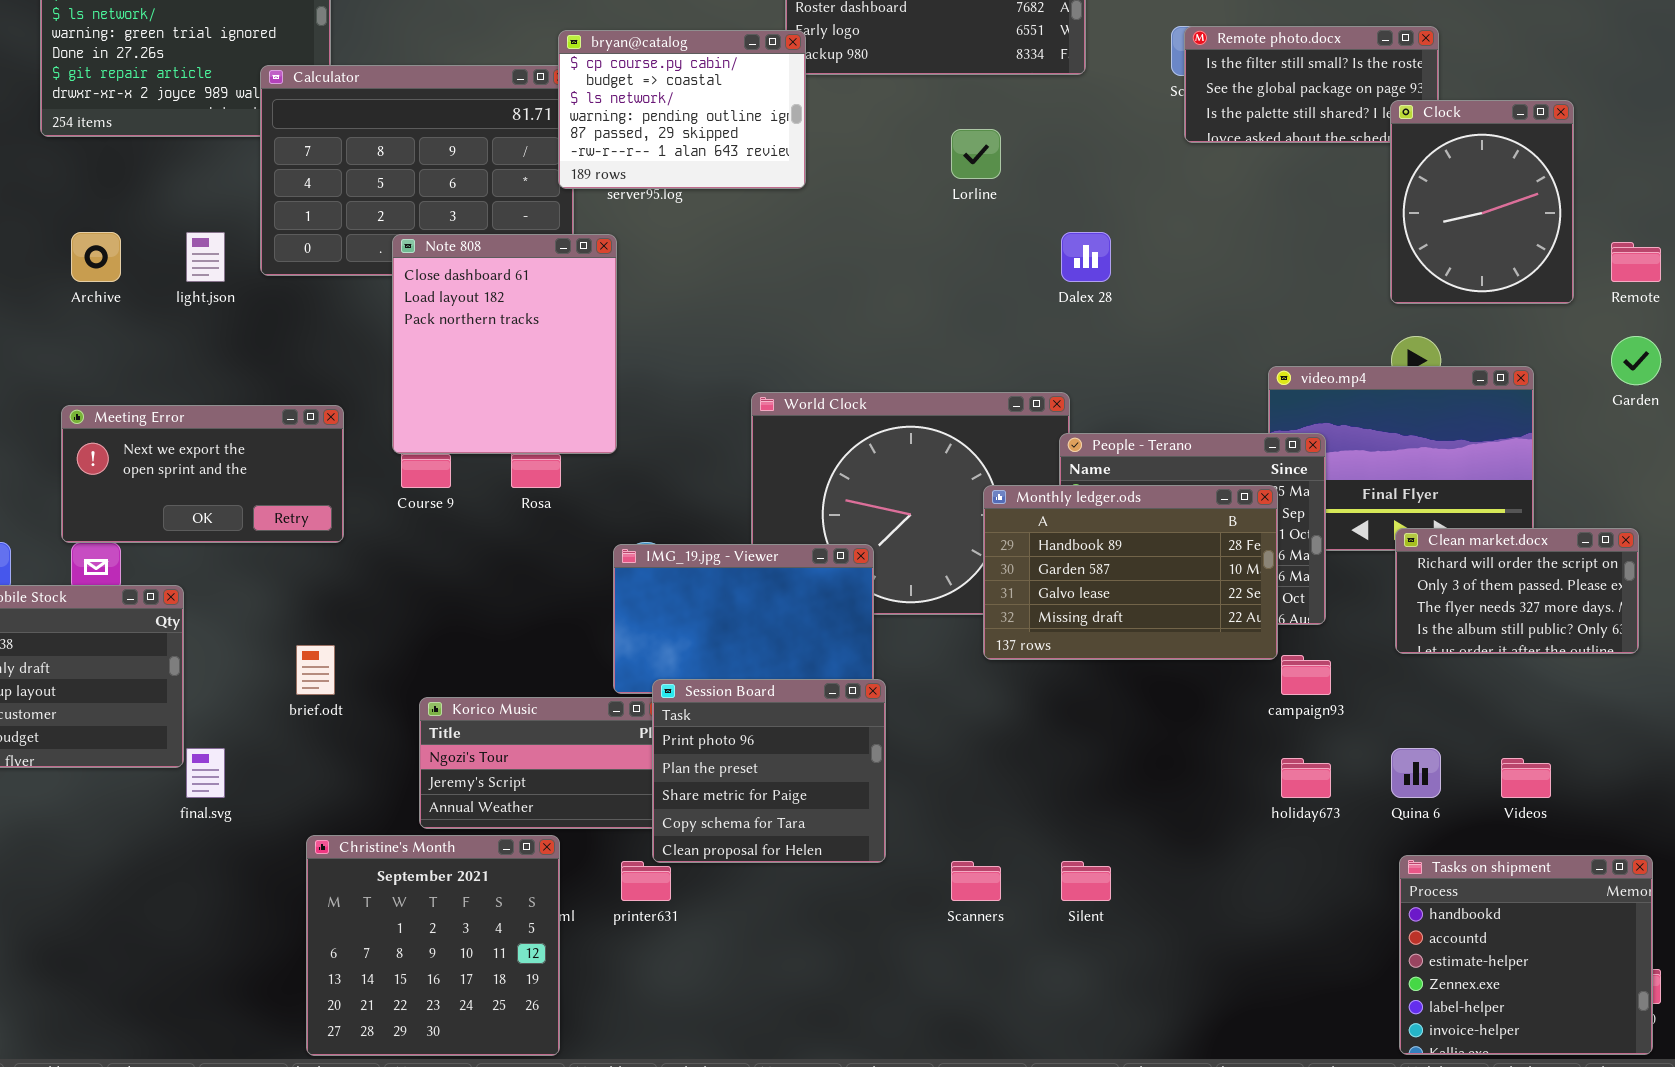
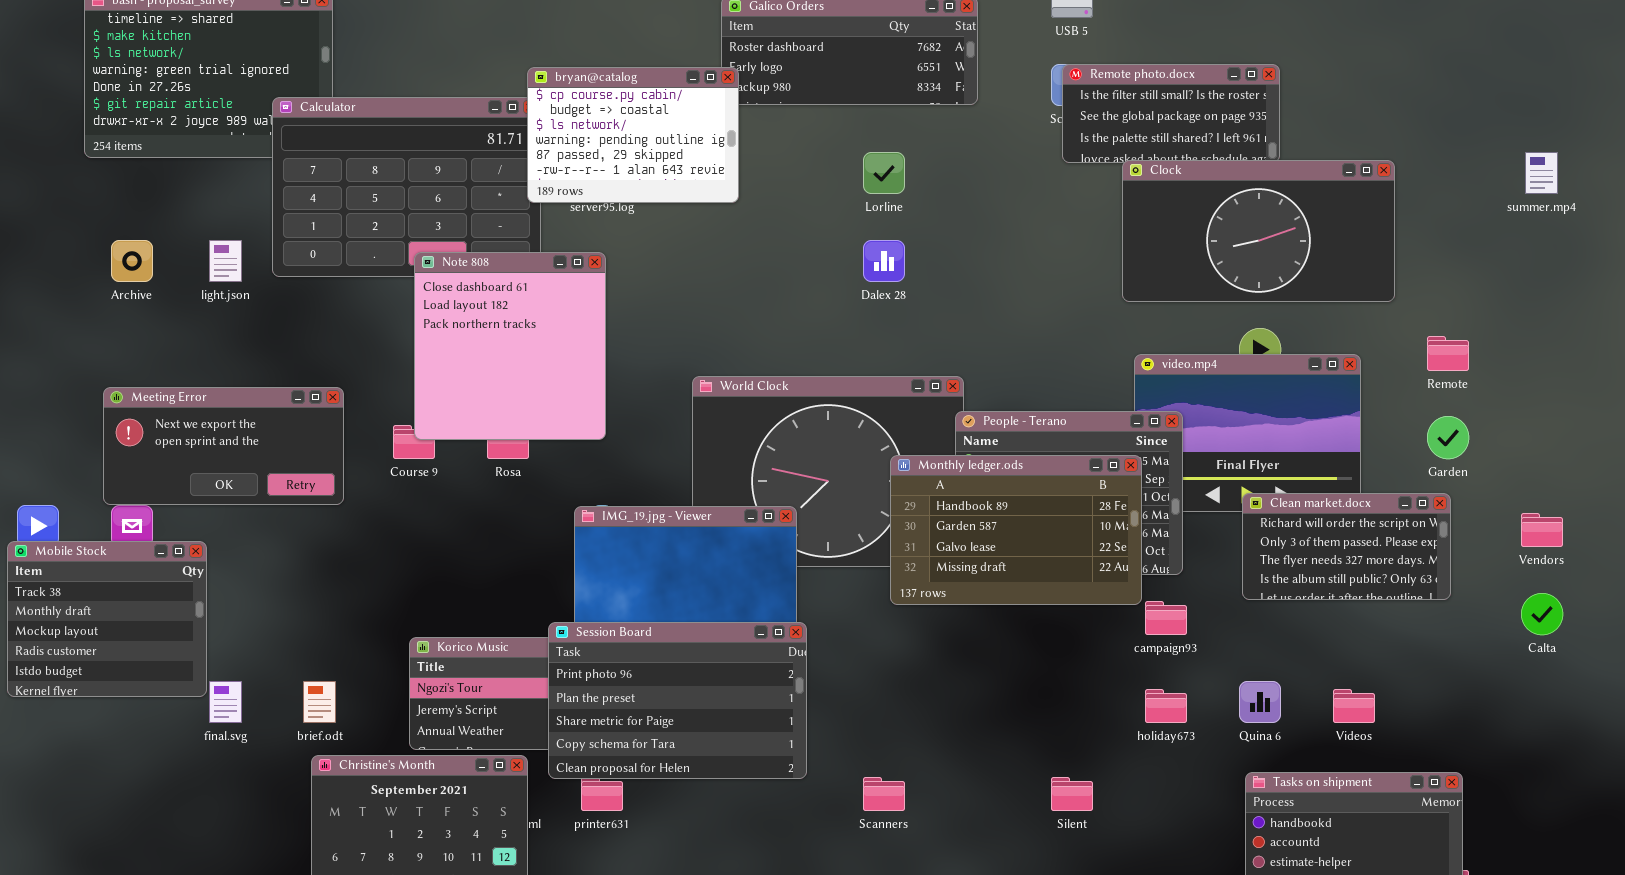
Clock: [1390,100,1574,304] -> [1122,160,1395,302], resized
Dalex 28: [1061,232,1111,282] -> [863,240,905,282], moved
Note 808: [392,234,617,454] -> [414,252,606,440], moved
Remote: [1611,242,1661,282] -> [1427,336,1469,371], moved
Garden: [1611,336,1661,385] -> [1427,416,1469,459], moved
brief.odt: [296,645,335,695] -> [303,681,336,723], moved
Session Board: [652,679,886,863] -> [548,622,807,779], resized
Silent: [1061,861,1111,901] -> [1051,777,1093,811], moved

